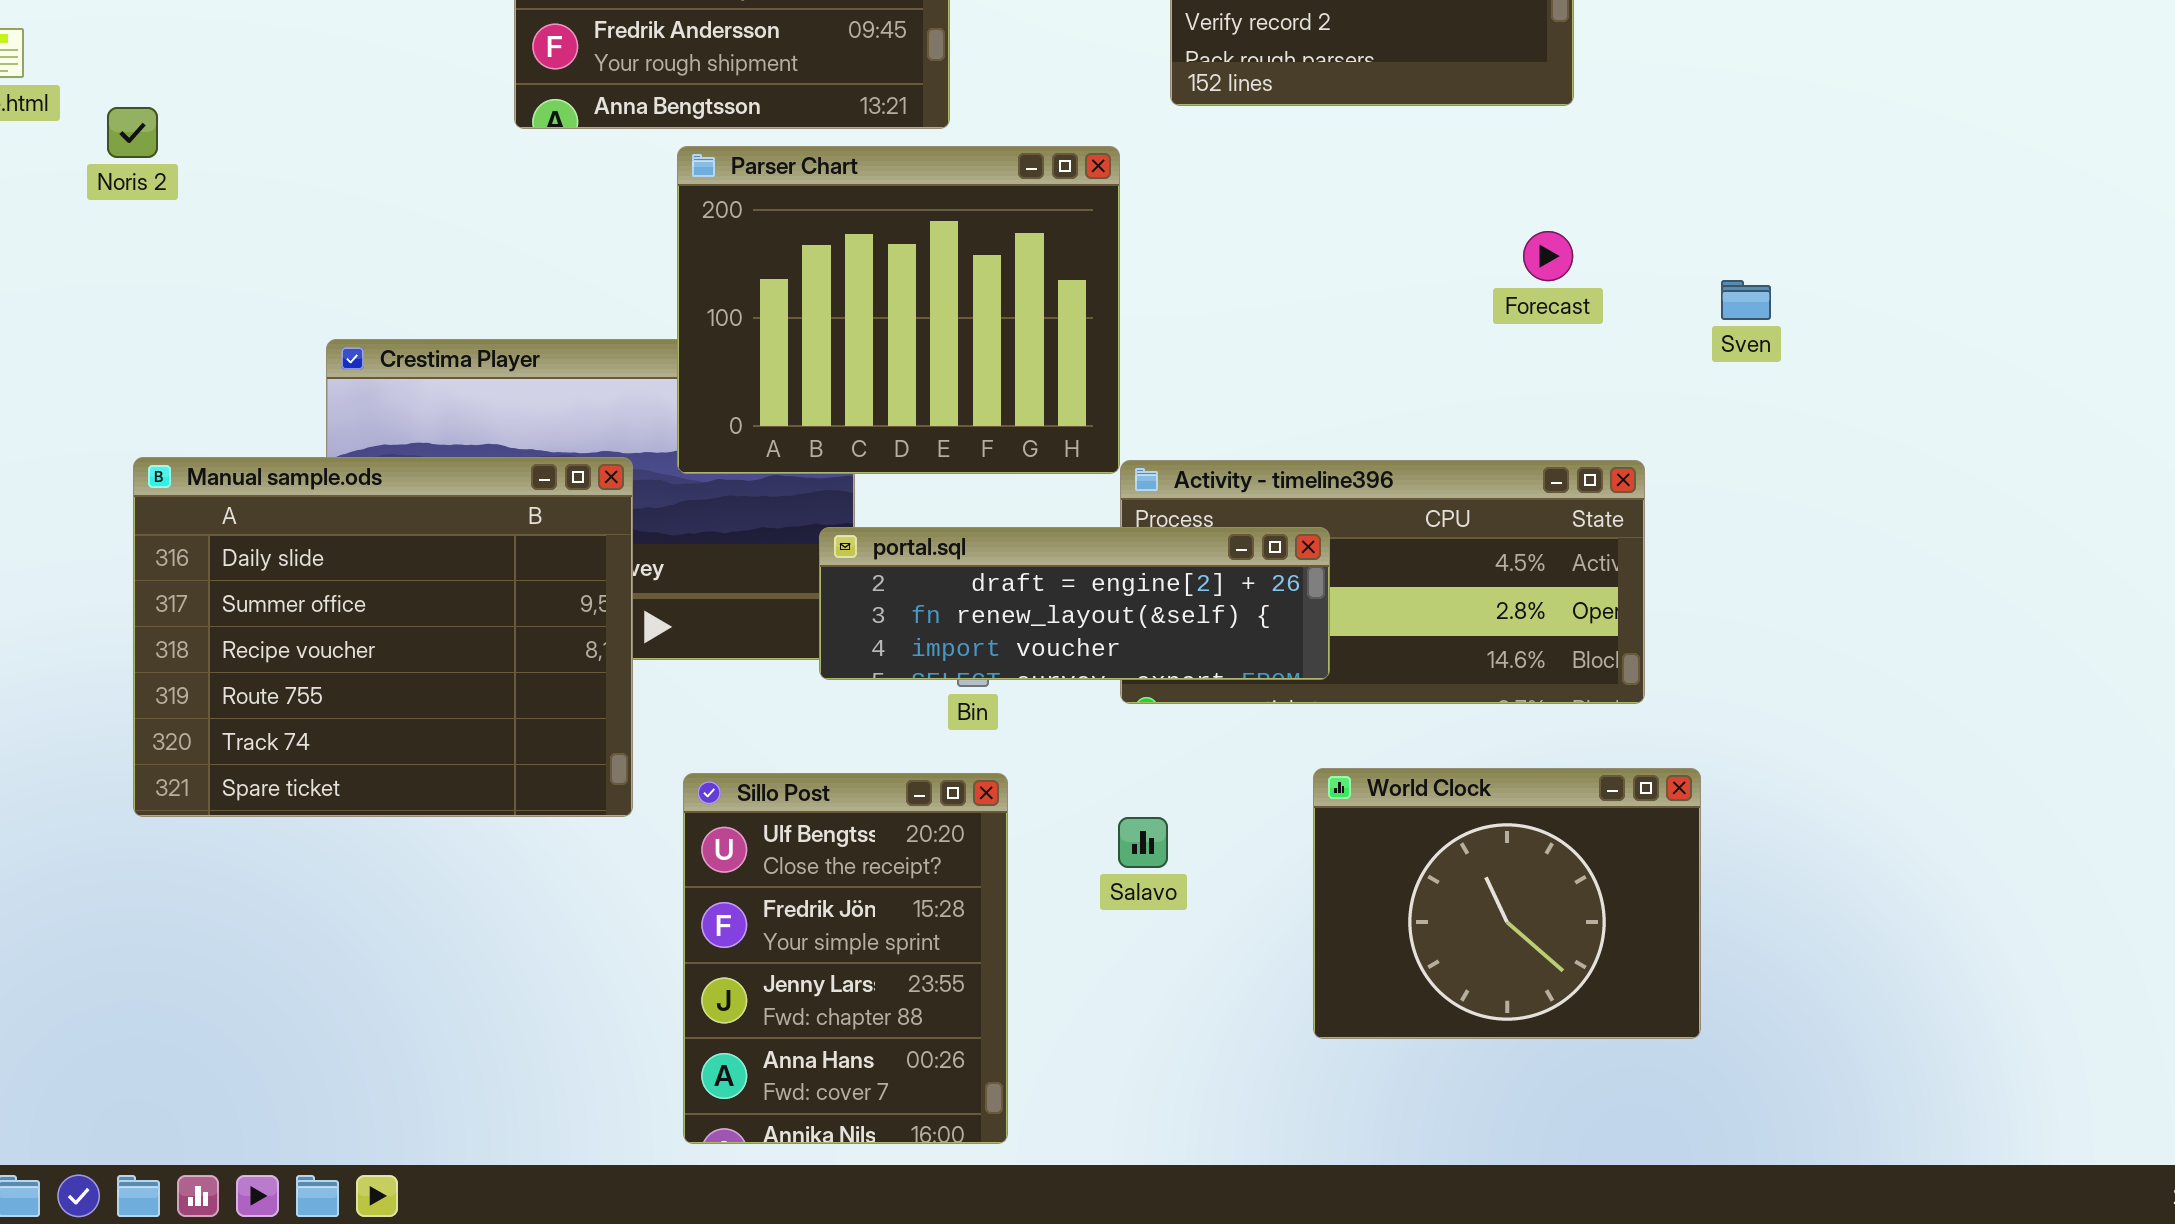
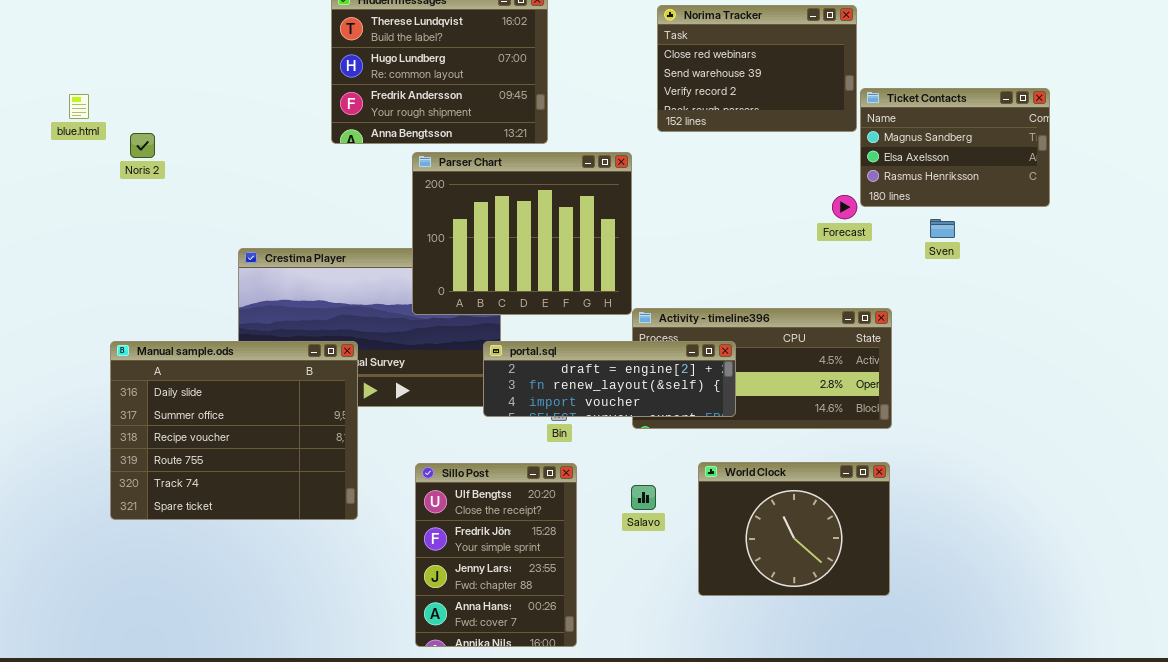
Ticket Contacts: none -> [860,88,1050,207], opened
Manual sample.ods: [133,457,633,817] -> [110,341,358,520], moved
World Clock: [1313,768,1701,1039] -> [698,462,890,596], moved

